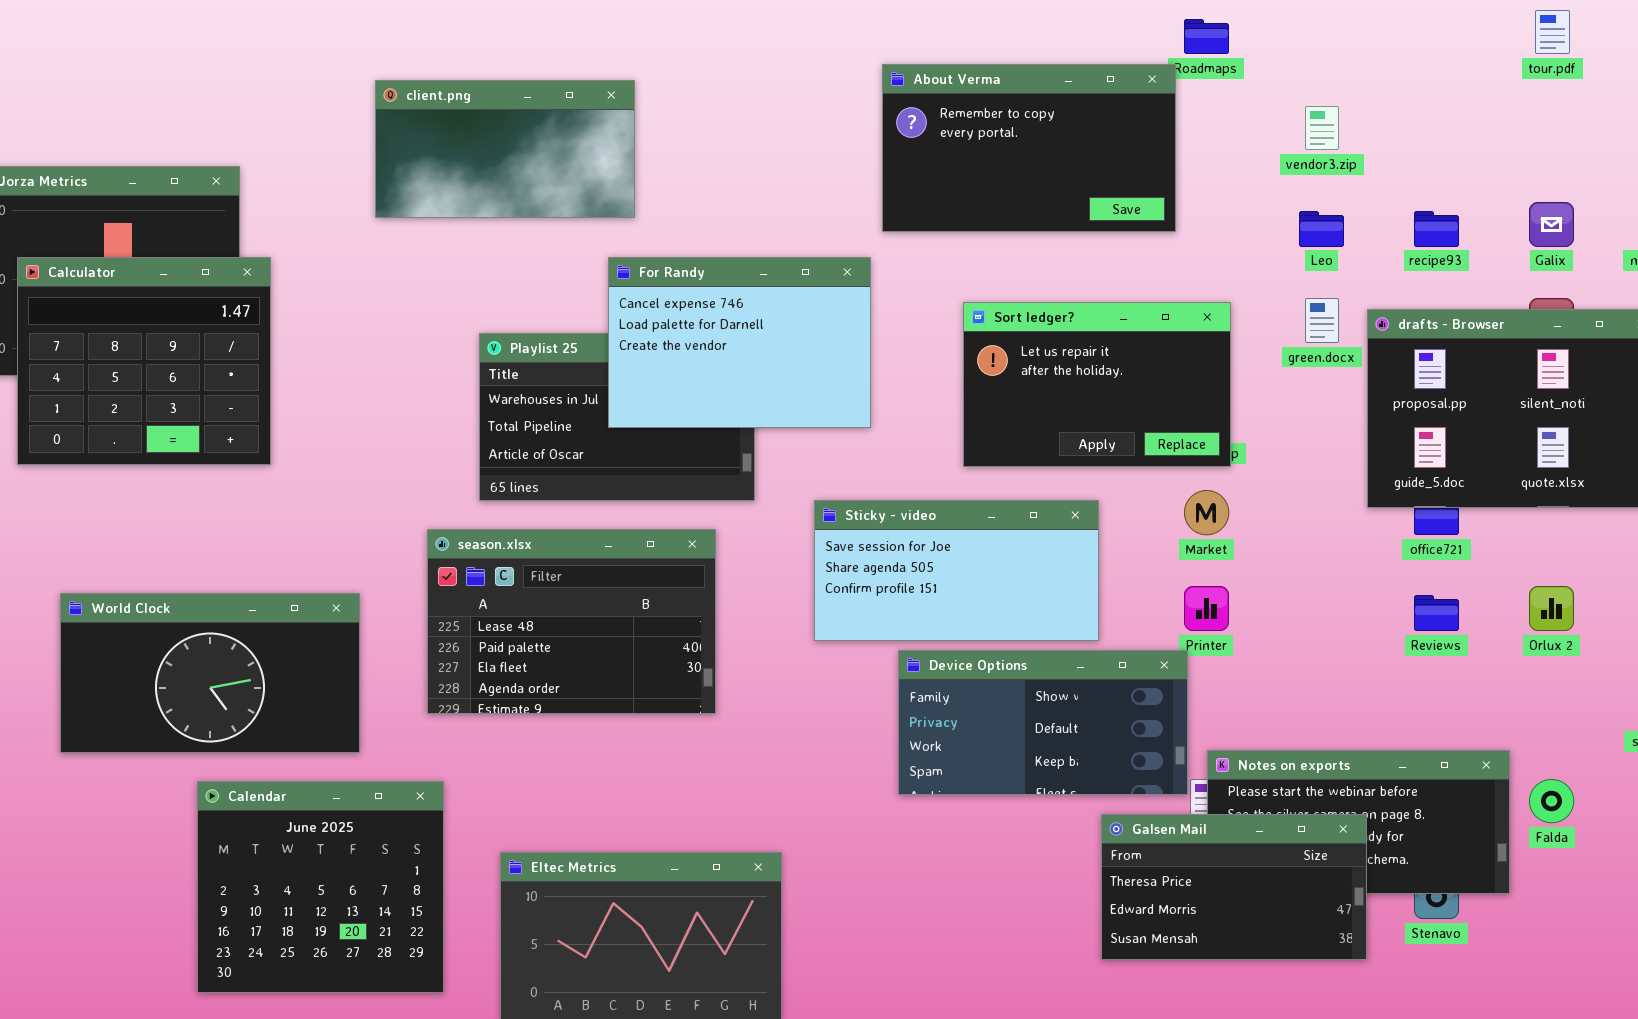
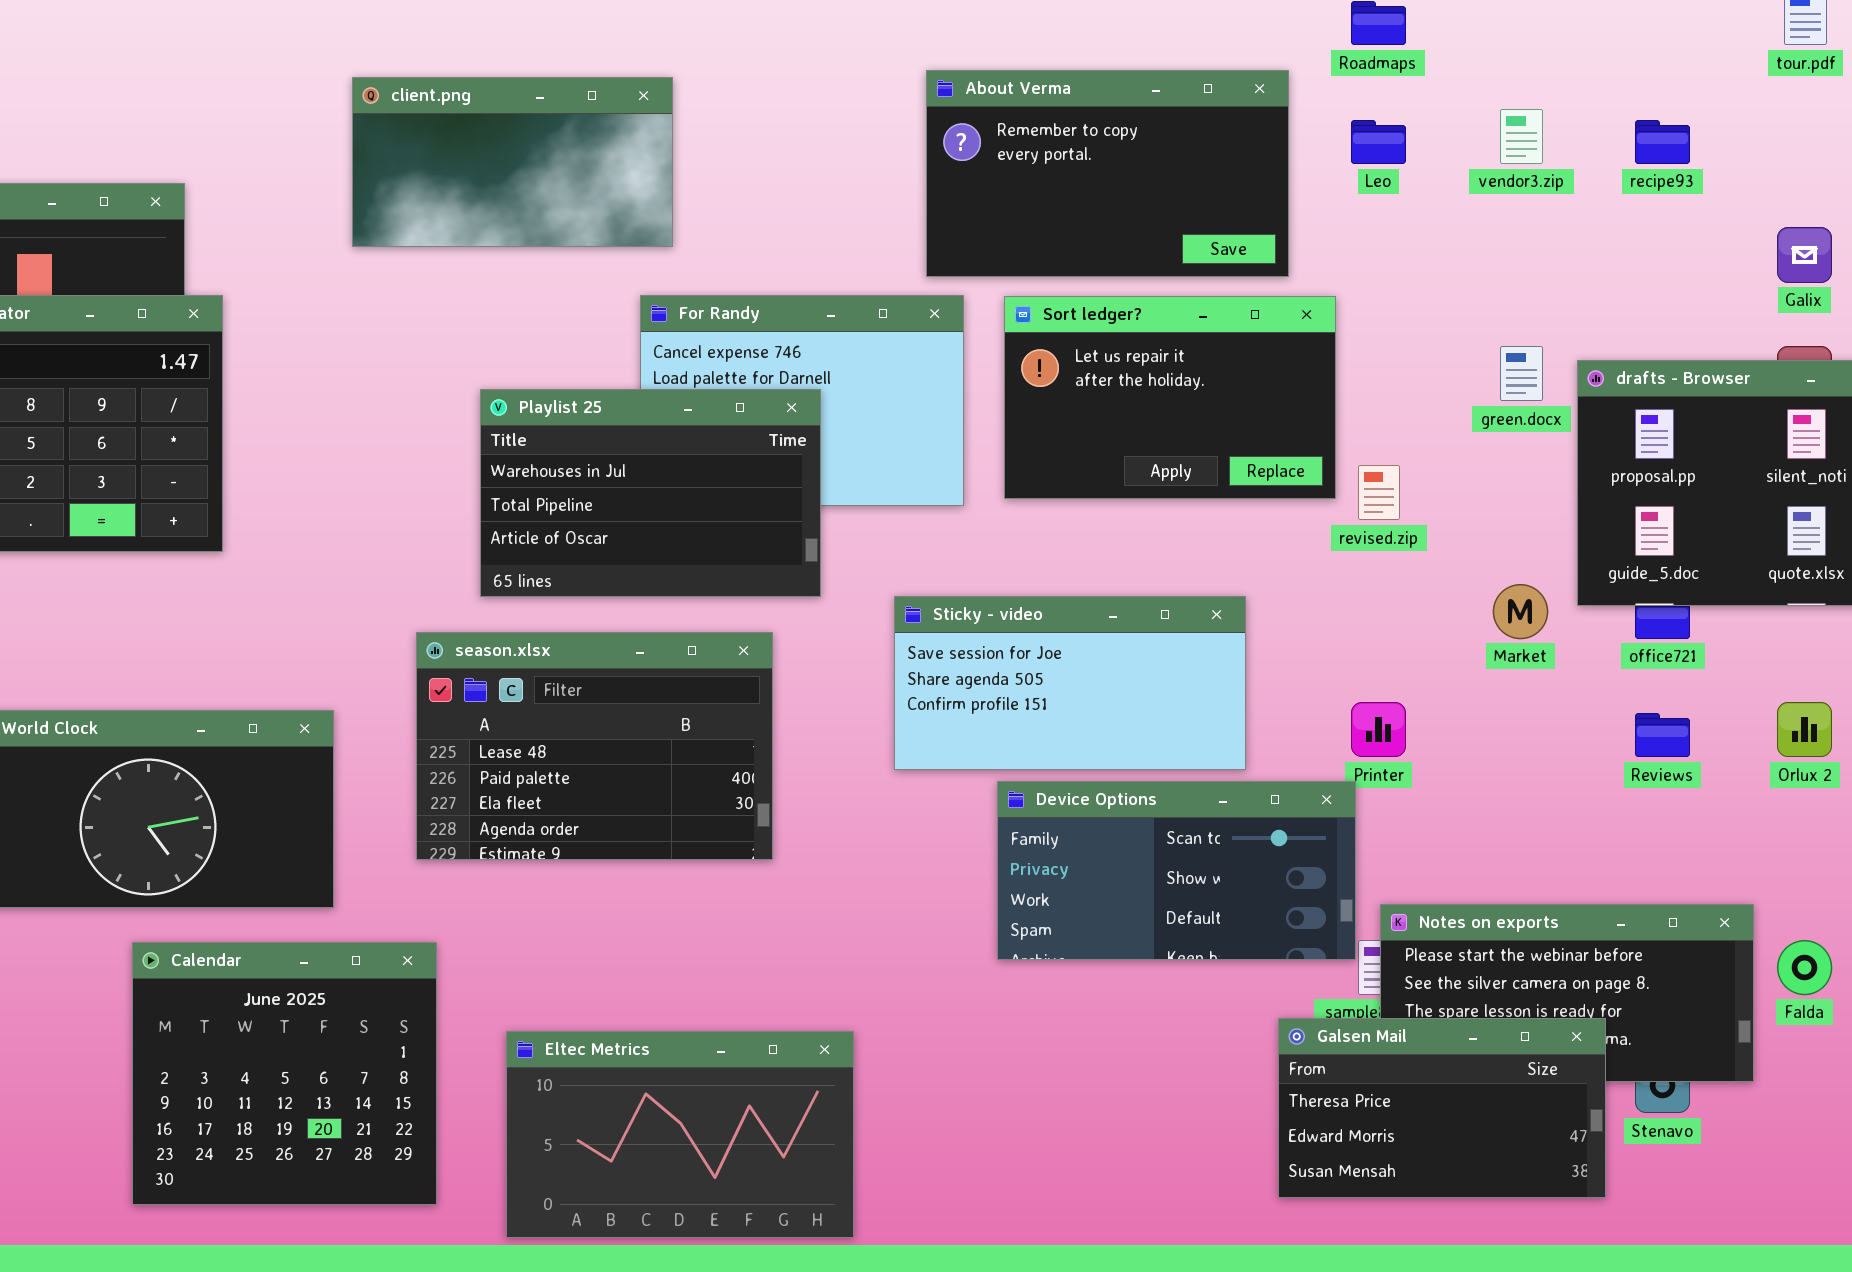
About Verma: [882,64,1176,232] -> [926,70,1289,277], moved
Leo: [1299,211,1344,247] -> [1351,120,1406,164], moved
recipe93: [1414,211,1459,247] -> [1635,120,1690,164], moved
Sort ledger?: [963,302,1231,467] -> [1004,296,1336,499], moved
Playlist 25: [479,333,755,501] -> [480,389,821,597], raised
Market: [1184,490,1229,535] -> [1493,584,1548,639], moved
Device Options: [898,650,1188,795] -> [997,781,1356,960], scrolled up 1 row
Galsen Mail: [1101,814,1367,960] -> [1278,1018,1606,1198], moved

